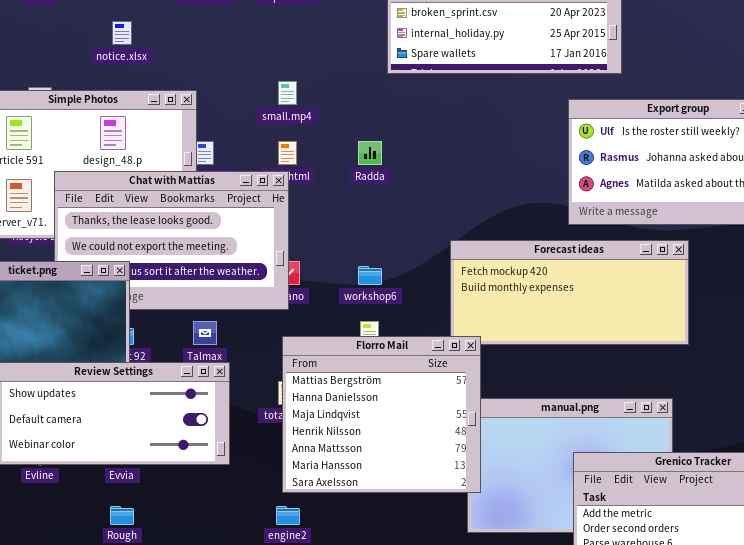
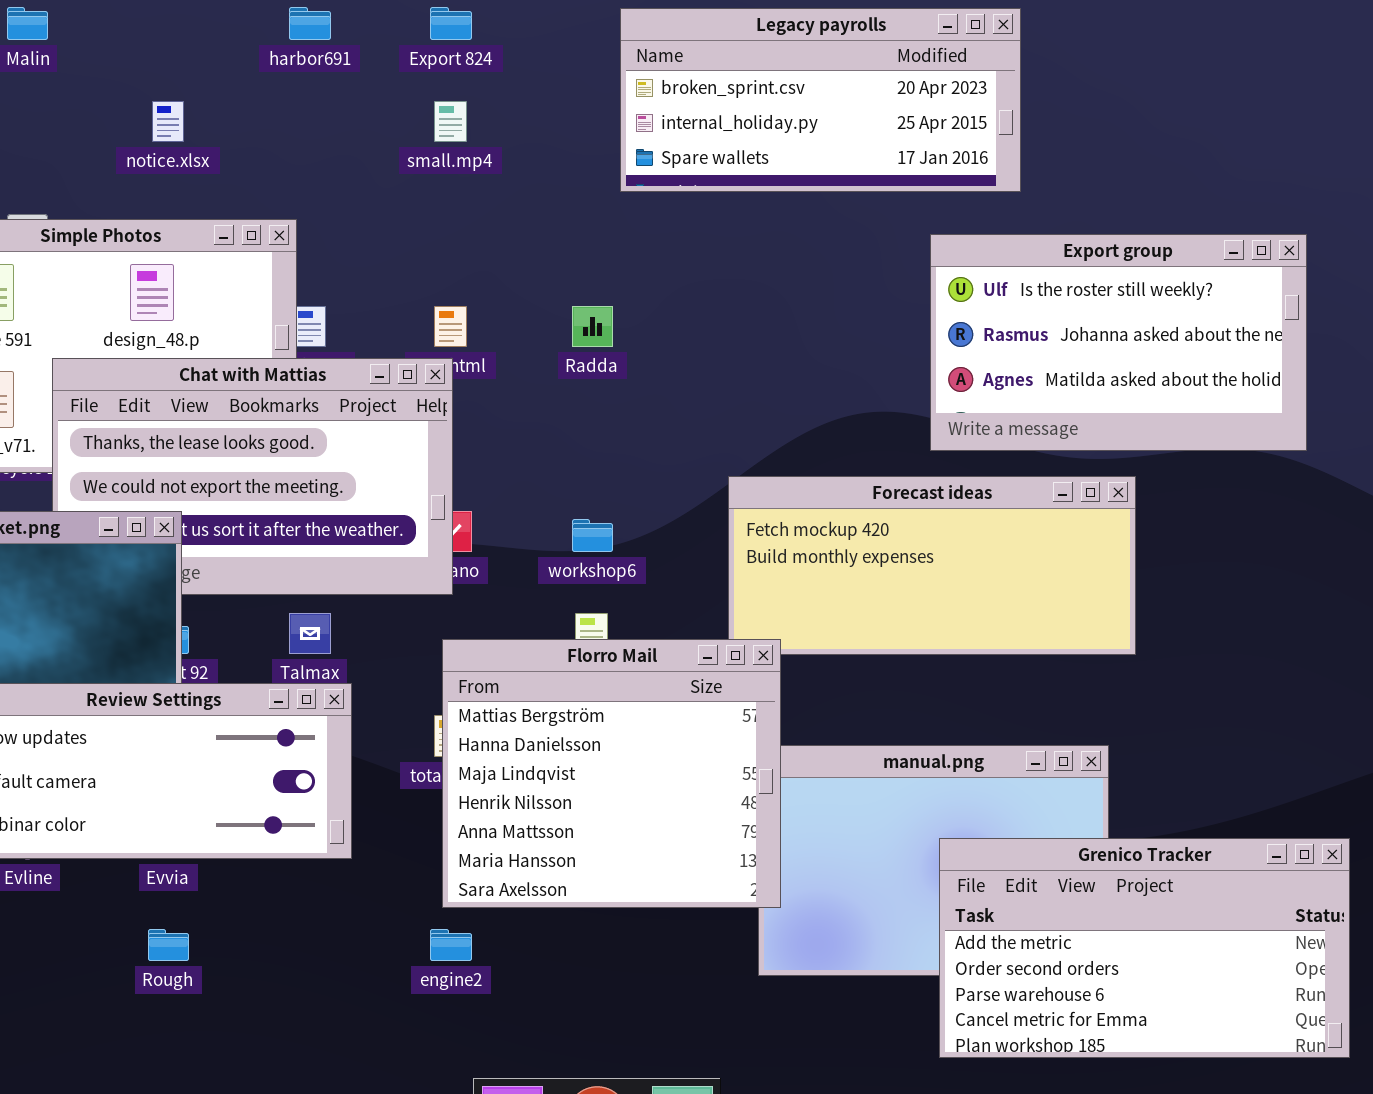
small.mp4: [278,81,297,105] -> [434,101,467,142], moved

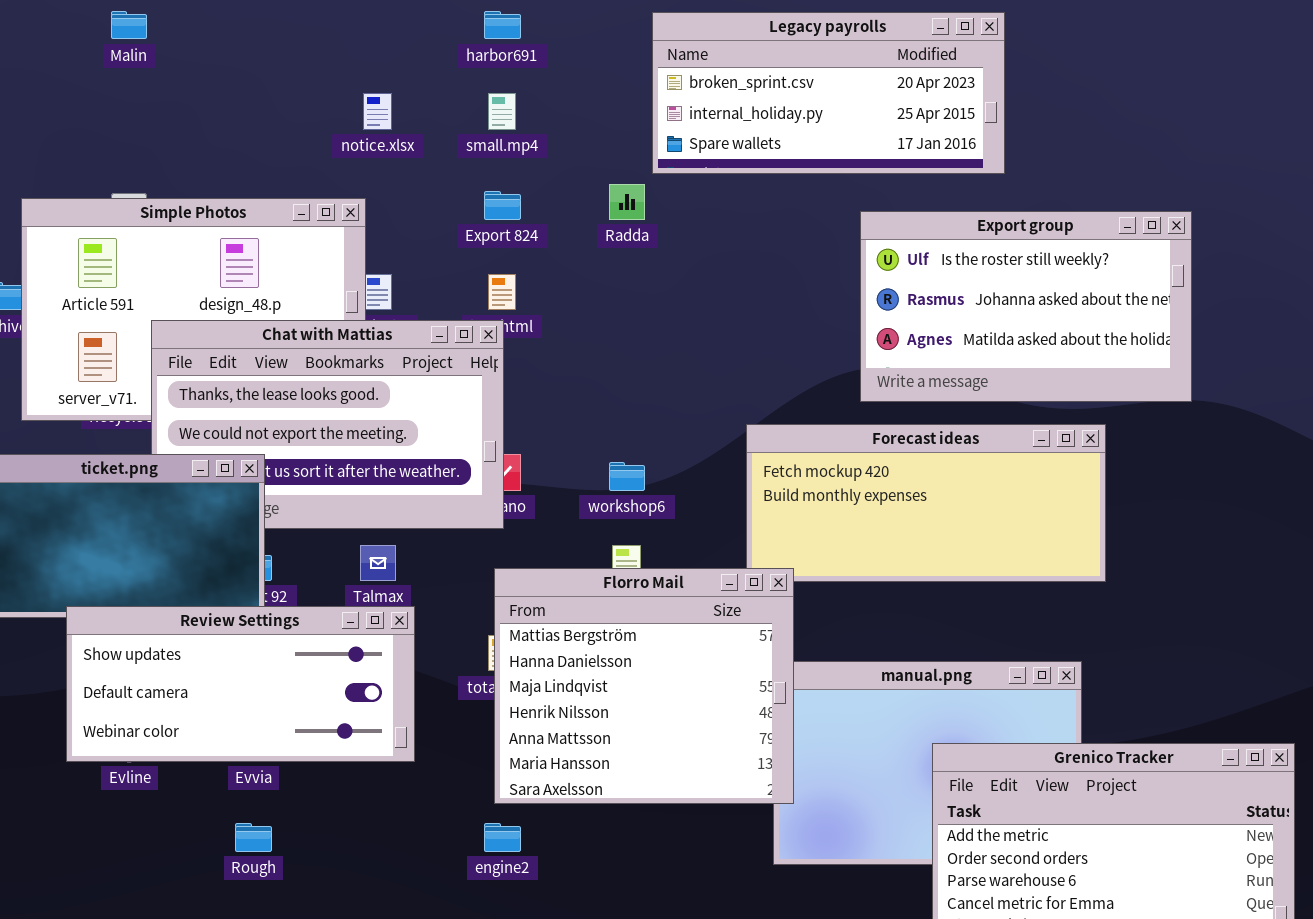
harbor691: [289,7,331,40] -> [484,11,521,39], moved
Export 824: [430,7,472,40] -> [484,191,521,220], moved
notice.xlsx: [152,101,184,142] -> [363,93,392,130], moved
Export group: [930,234,1307,451] -> [860,211,1192,402], moved
Radda: [572,306,613,347] -> [609,184,645,220], moved

